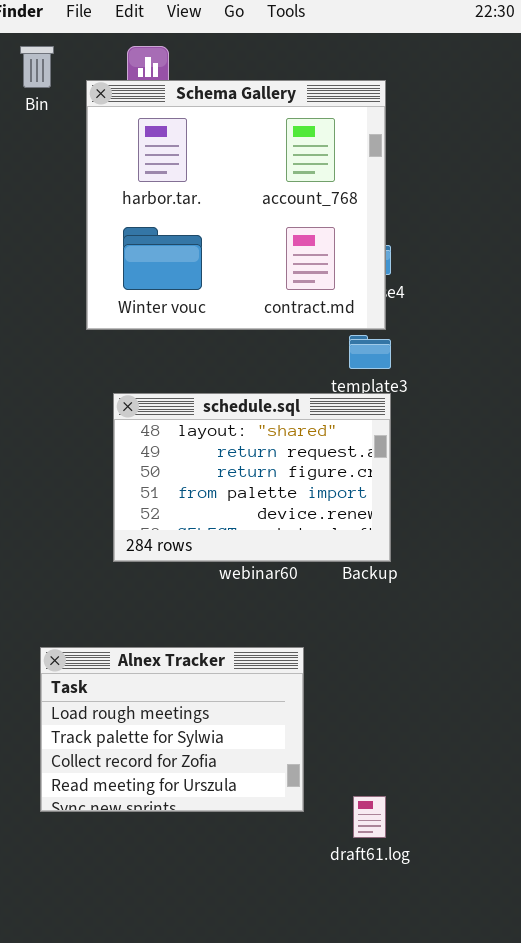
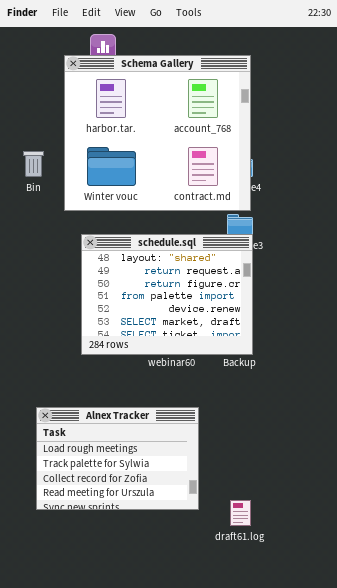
Bin: [20,46,54,88] -> [23,151,44,177], moved
schedule.sql: [113,393,391,562] -> [81,234,253,355], resized

